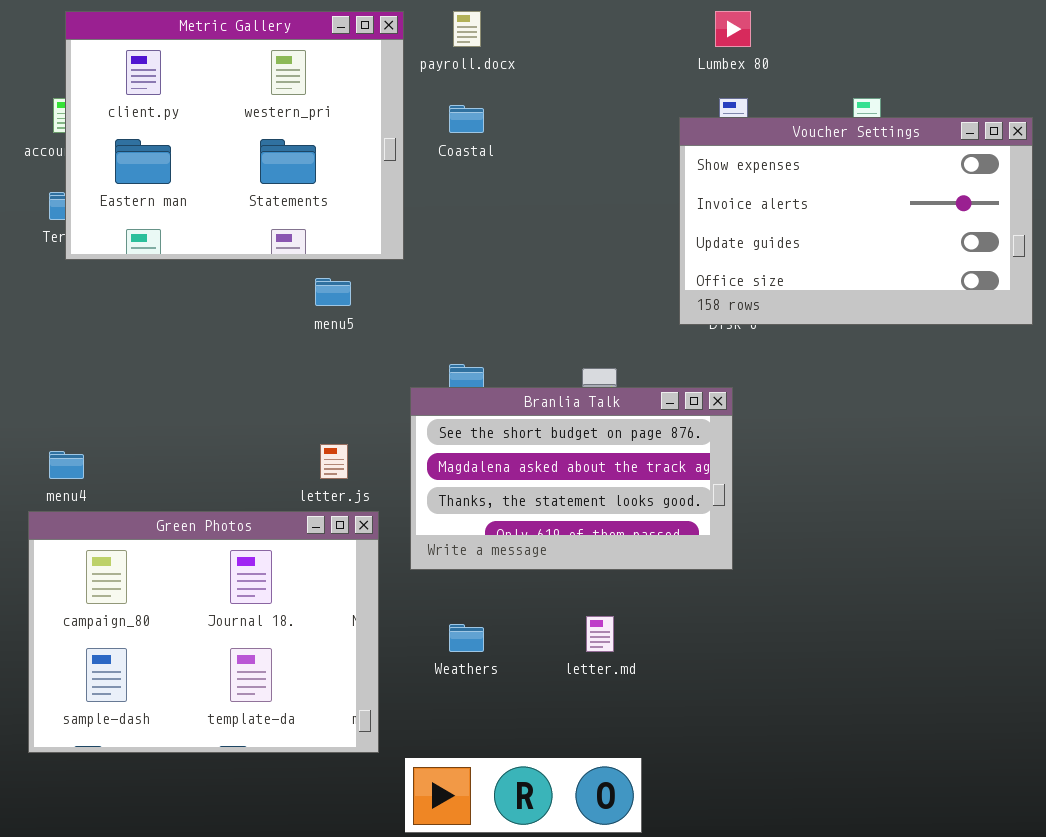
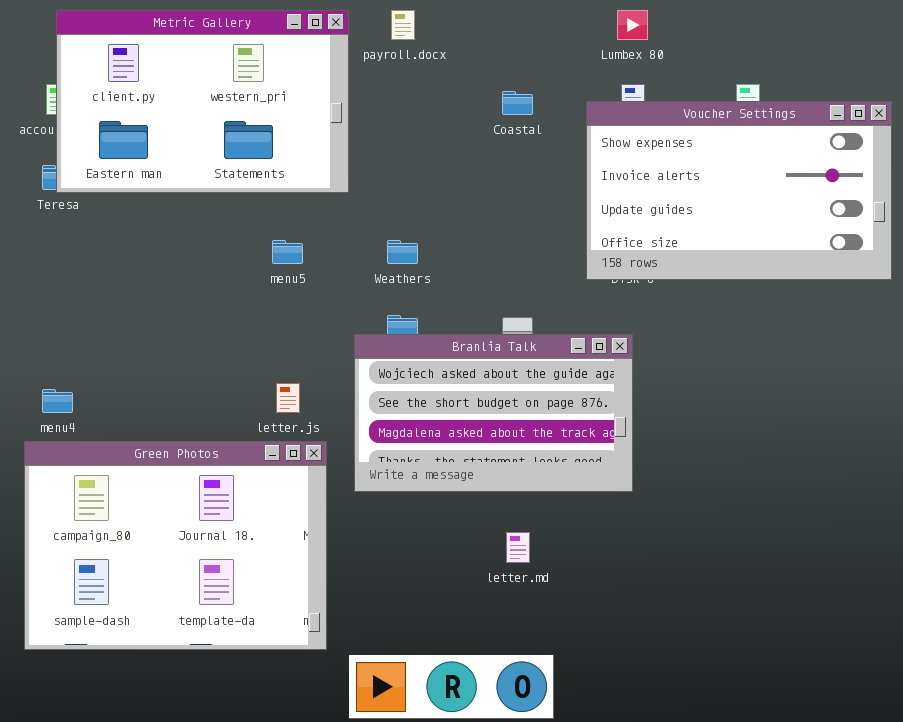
Metric Gallery: [65,11,404,260] -> [56,10,349,193], resized
Coastal: [449,105,484,133] -> [502,91,533,115], moved
Branlia Talk: [410,387,733,570] -> [354,334,633,492], scrolled up 1 row
Weathers: [449,624,484,652] -> [387,240,418,264], moved

